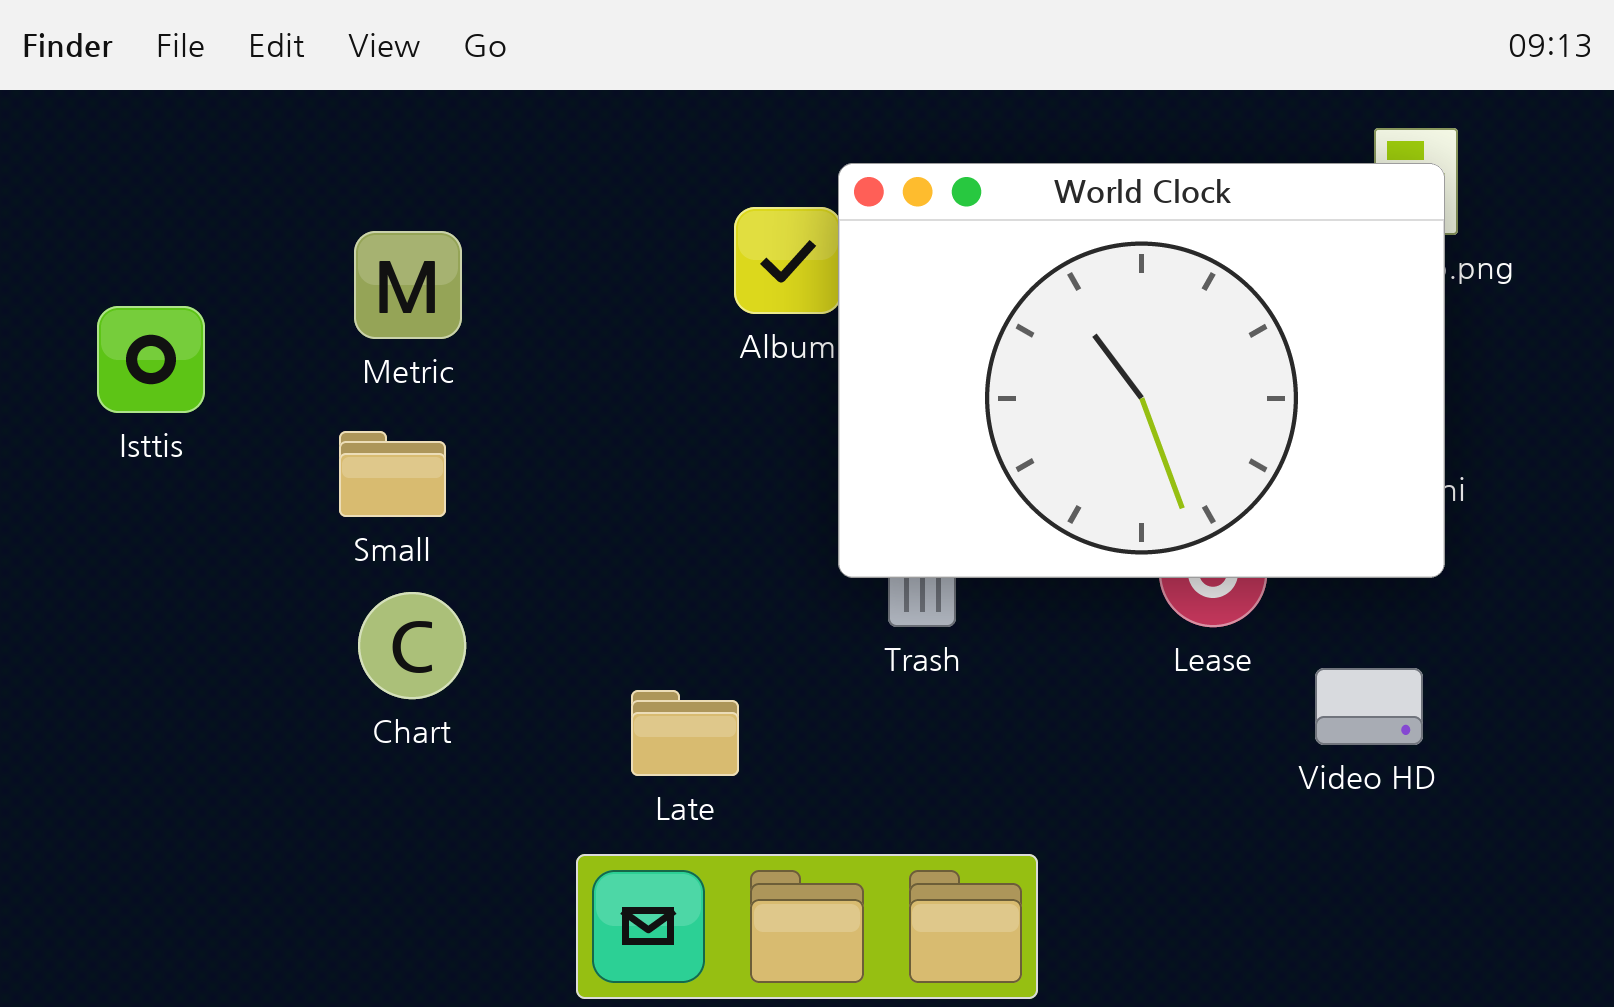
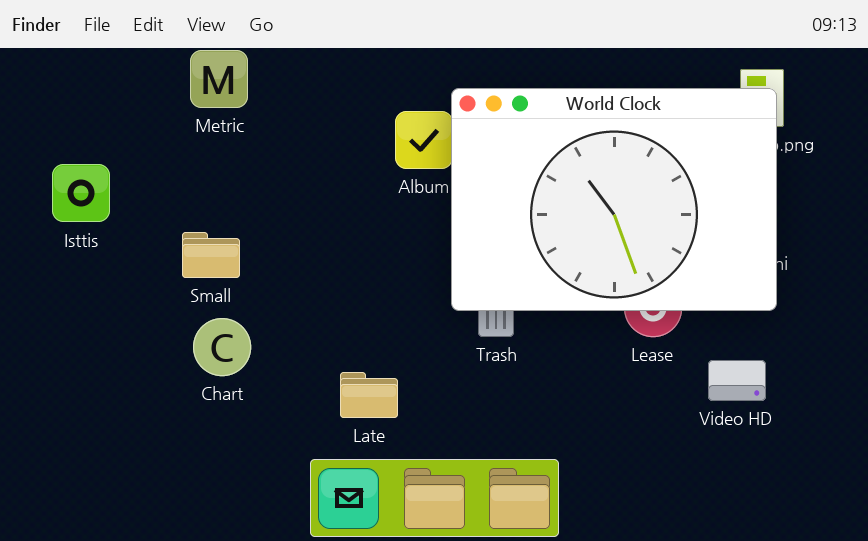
Metric: [354,231,462,339] -> [190,50,248,108], moved

